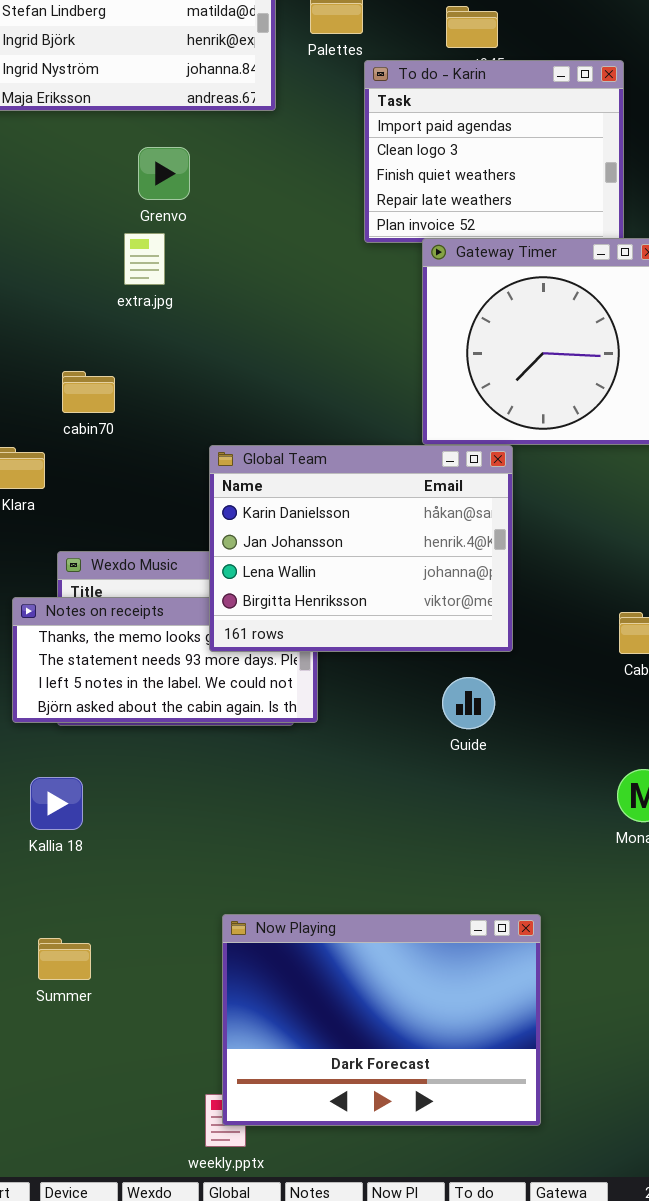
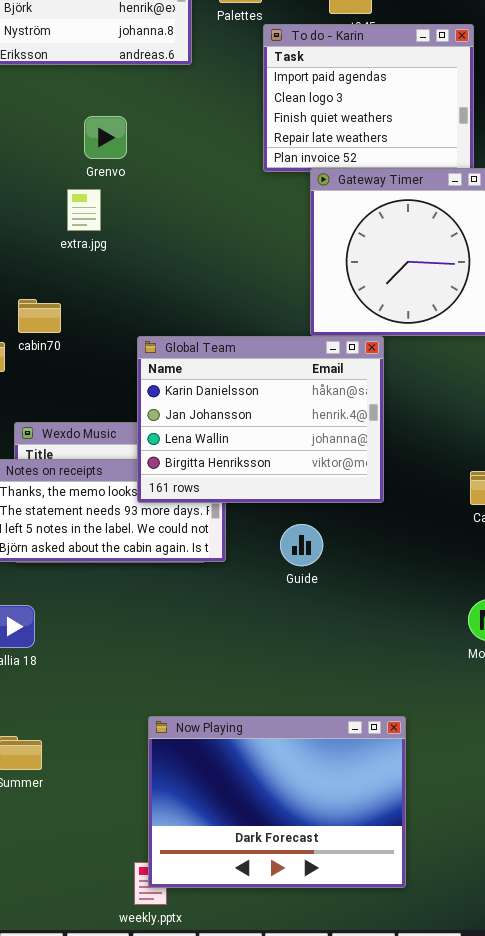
Grenvo: [138,147,190,200] -> [84,116,127,159], moved
extra.jpg: [124,233,165,285] -> [67,189,101,231], moved
cabin70: [62,371,115,413] -> [18,299,61,333], moved
Guide: [442,677,495,729] -> [280,524,323,566], moved

